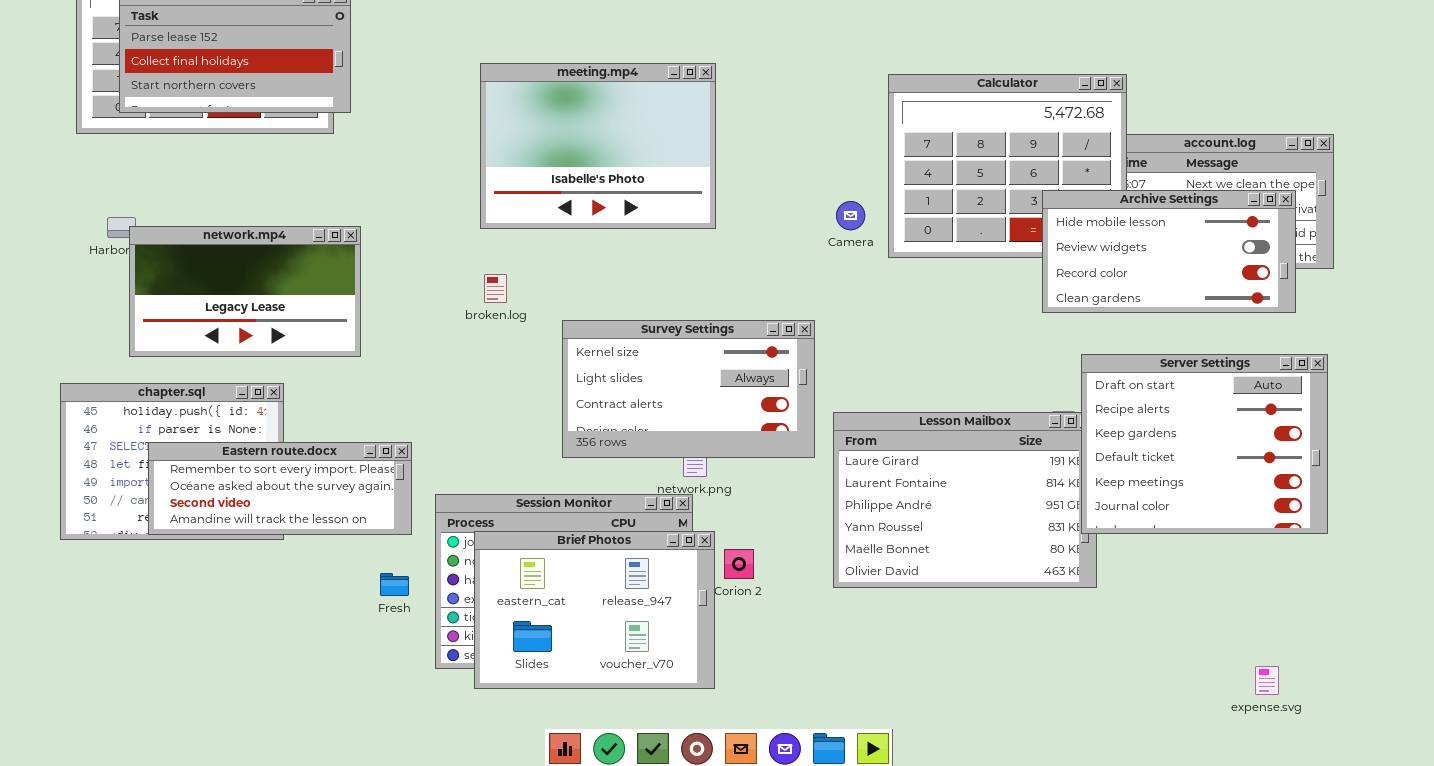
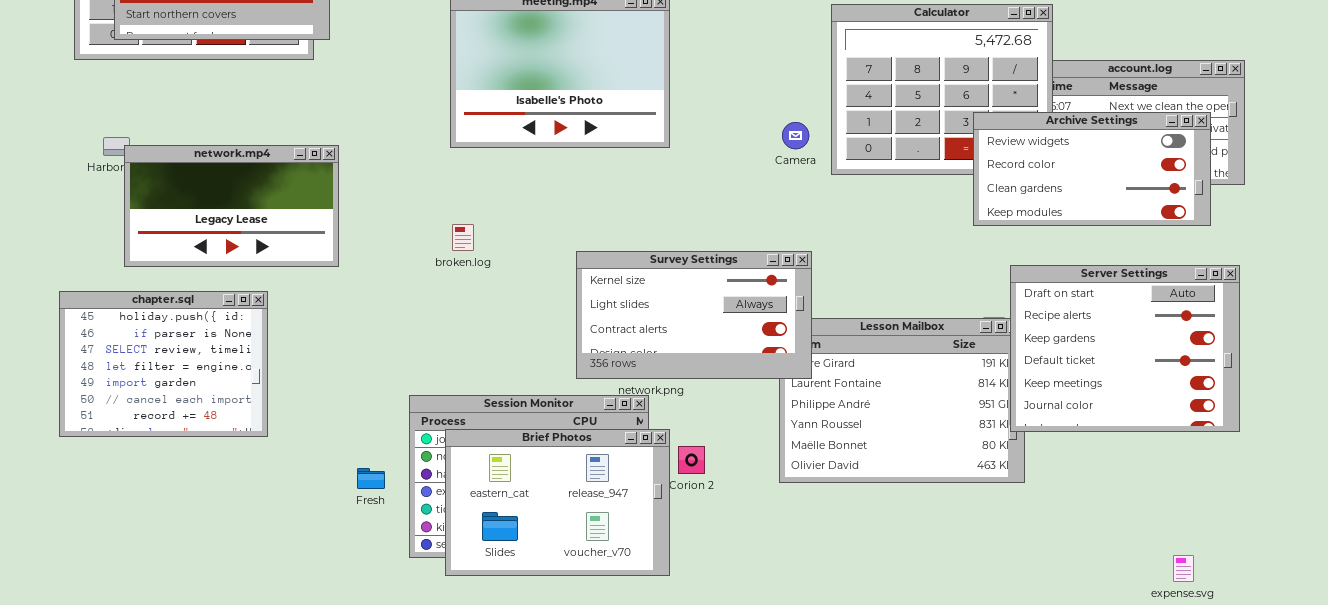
Archive Settings: [1042,190,1296,313] -> [973,112,1211,226], scrolled down 1 row
broken.log: [484,274,507,303] -> [452,224,474,251], moved
Survey Settings: [562,320,815,458] -> [576,251,812,379], moved
Eastern route.docx: [148,442,412,535] -> none, closed

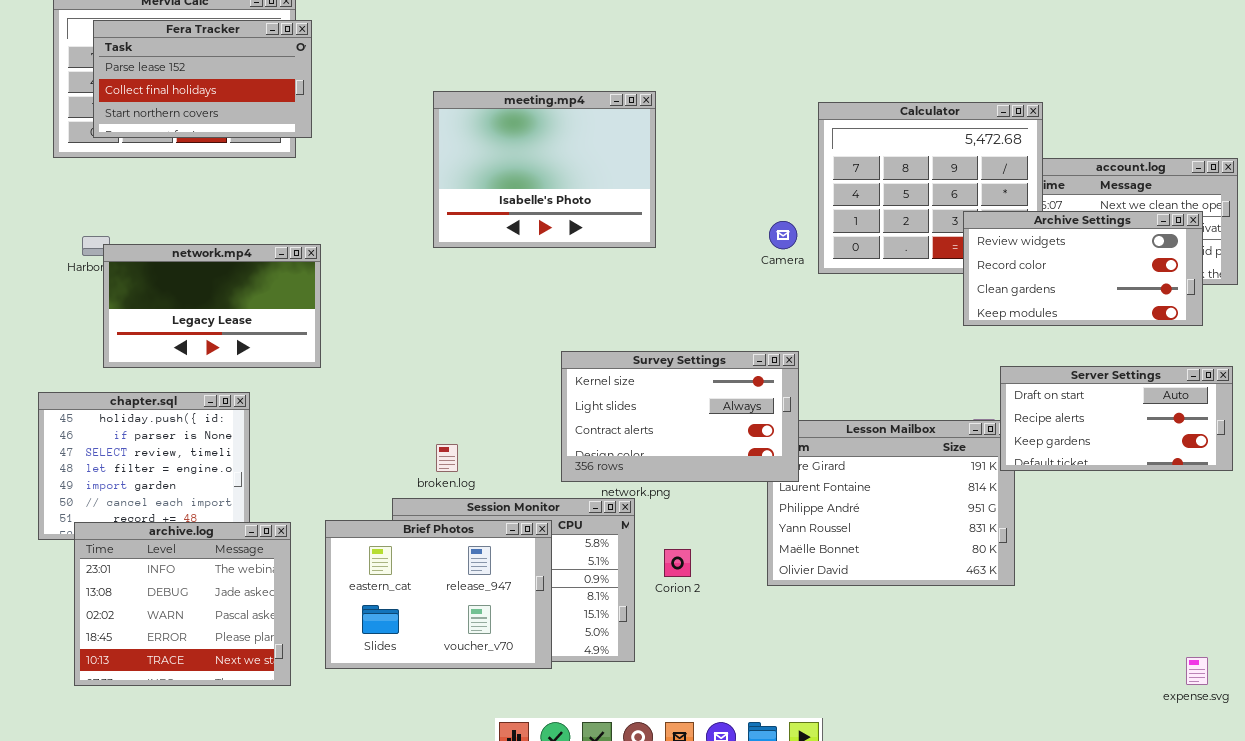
broken.log: [452,224,474,251] -> [436,444,458,472], moved
Server Settings: [1010,265,1240,432] -> [1000,366,1233,471], resized
archive.log: none -> [74,522,291,686], opened
Brief Photos: [445,429,670,576] -> [325,520,552,669], moved
expense.svg: [1173,555,1194,582] -> [1186,657,1208,685], moved

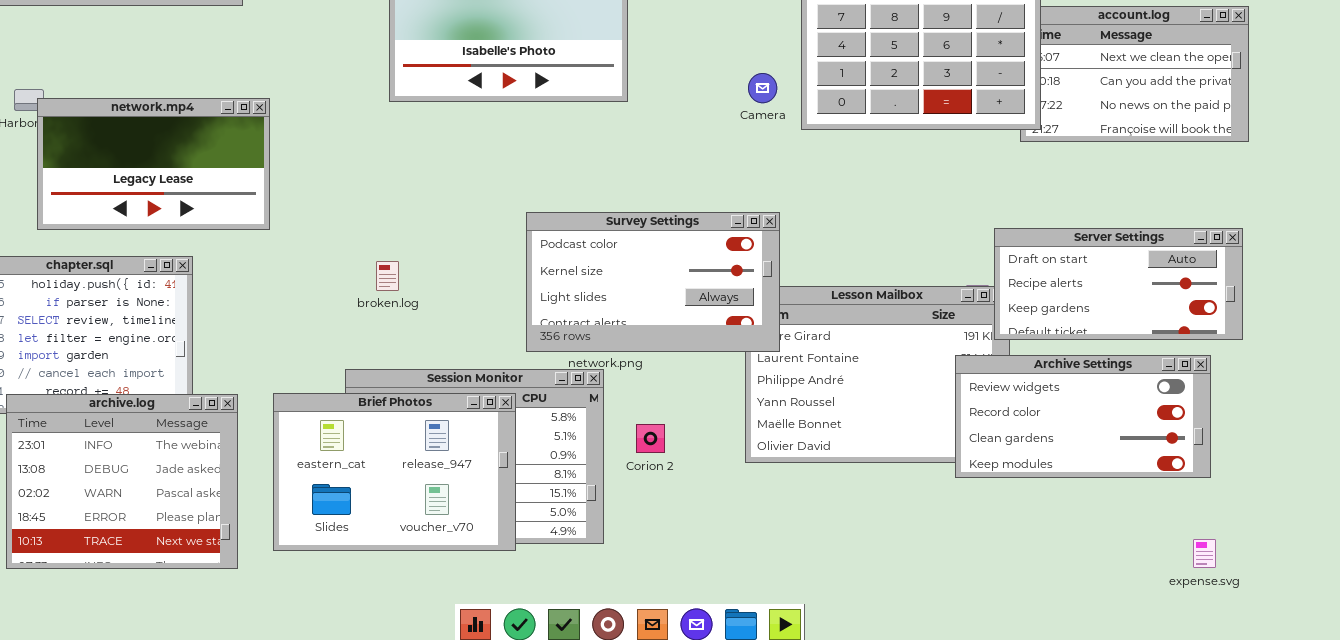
Archive Settings: [963,211,1203,326] -> [955,355,1211,478], moved
Survey Settings: [561,351,799,482] -> [526,212,780,352], scrolled up 1 row
broken.log: [436,444,458,472] -> [376,261,399,291], moved

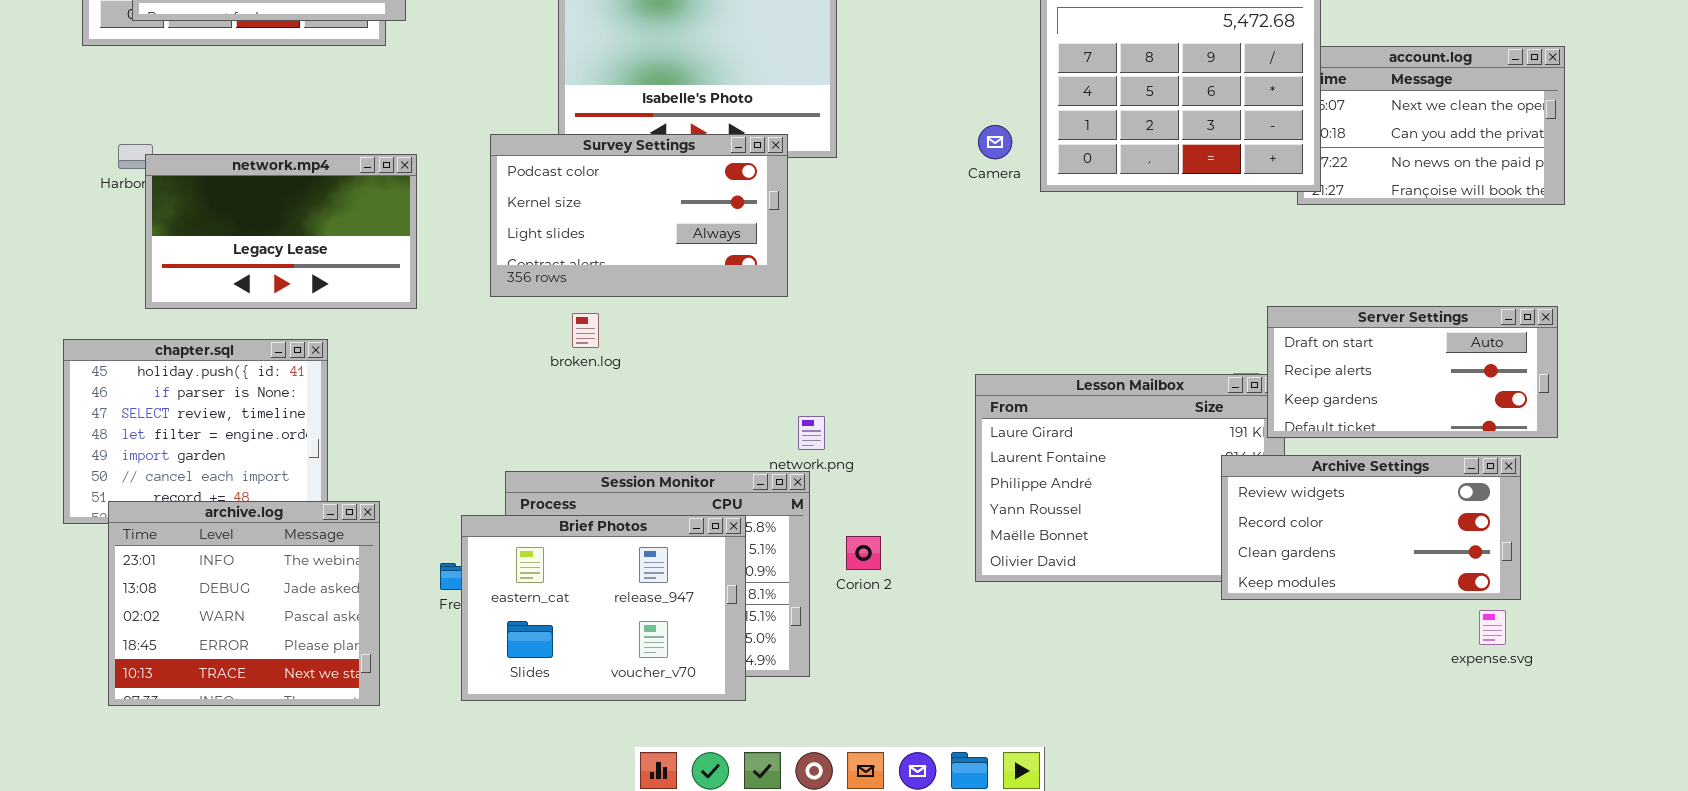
Survey Settings: [526,212,780,352] -> [490,134,788,297], moved
broken.log: [376,261,399,291] -> [572,313,599,348], moved
Brief Photos: [273,393,516,551] -> [461,515,746,701], moved
expense.svg: [1193,539,1216,568] -> [1479,610,1506,645], moved

